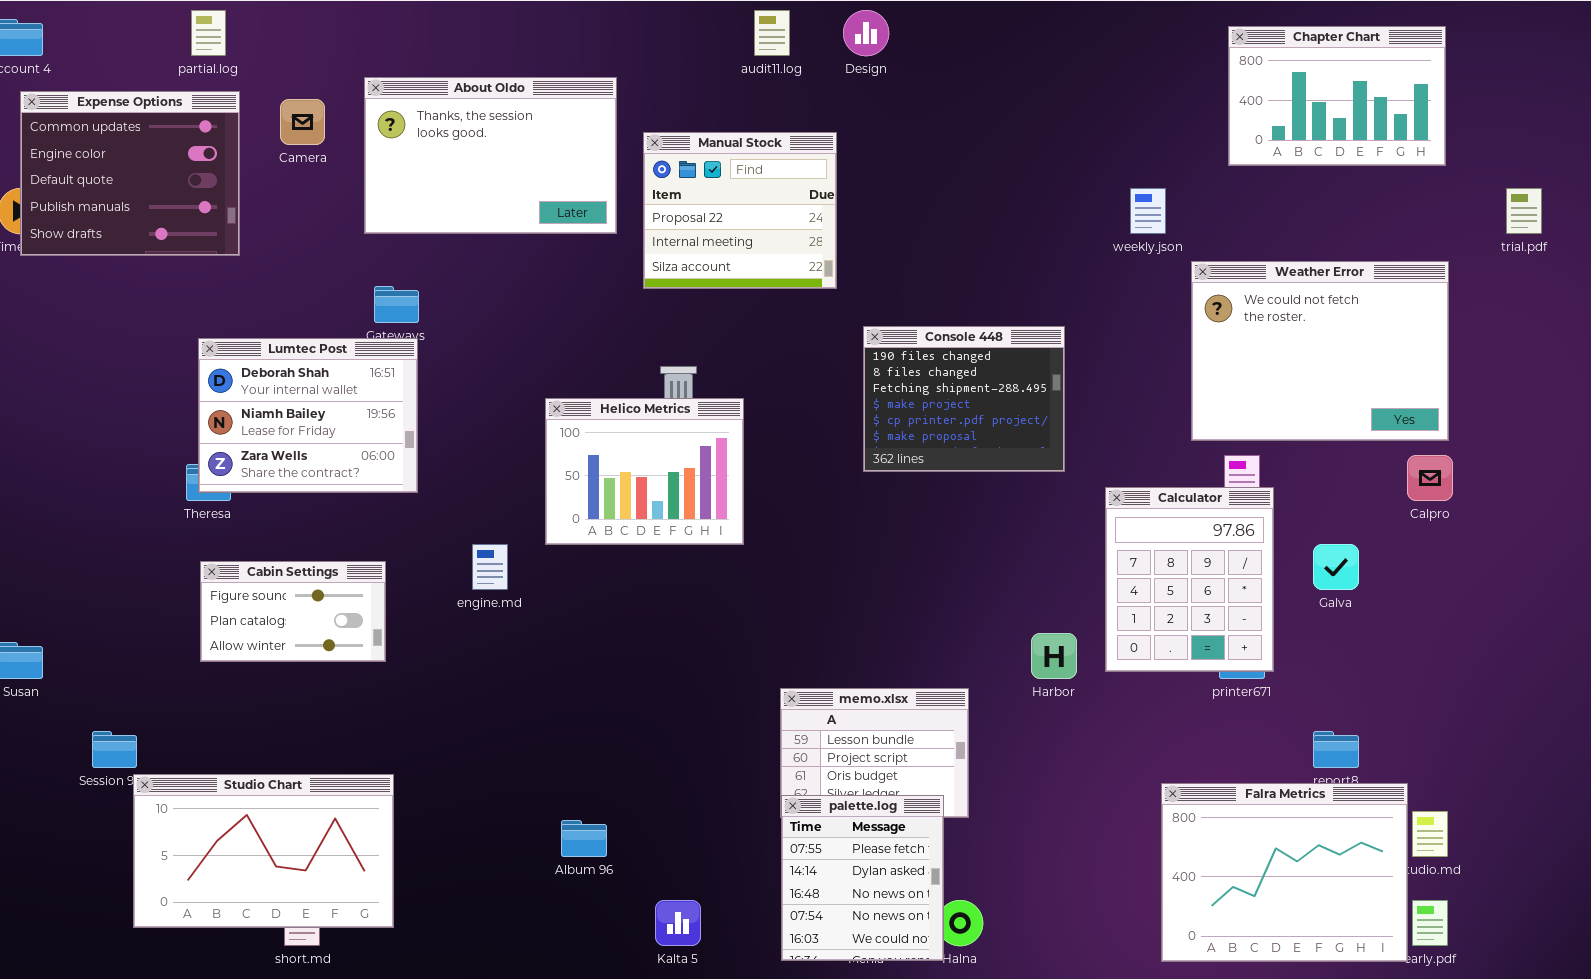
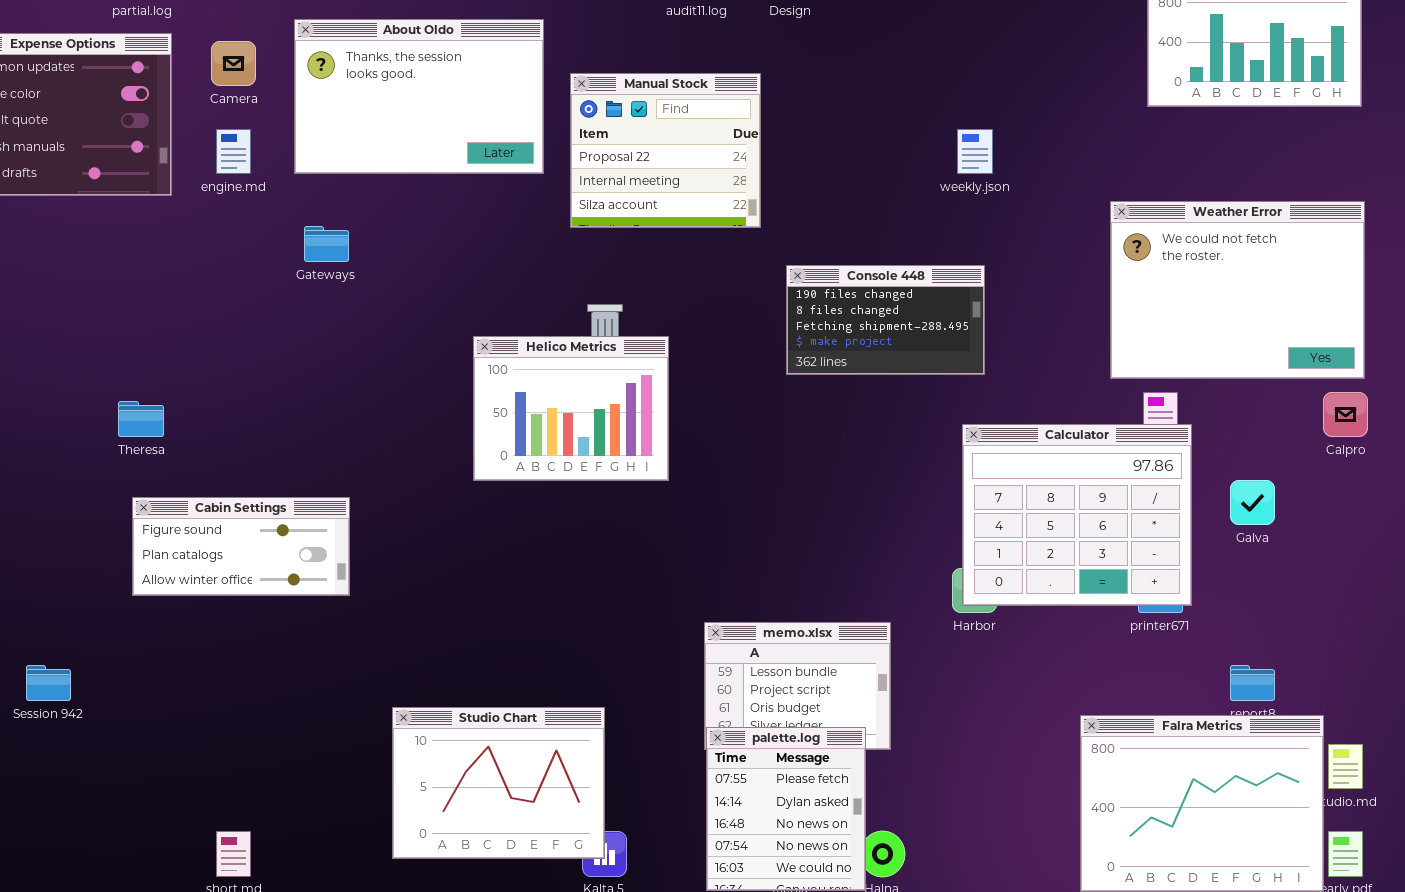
weekly.json: [1130,188,1166,234] -> [957,129,993,174], moved
Console 448: [863,326,1065,472] -> [786,265,985,375], resized
Lumtec Post: [198,338,418,493] -> none, closed
Calculator: [1105,487,1274,672] -> [962,424,1192,606], resized
engine.md: [472,544,508,590] -> [216,129,251,174], moved
Cabin Settings: [200,561,386,662] -> [132,497,350,596], resized
Studio Chart: [133,774,394,928] -> [392,707,605,859], moved, resized

